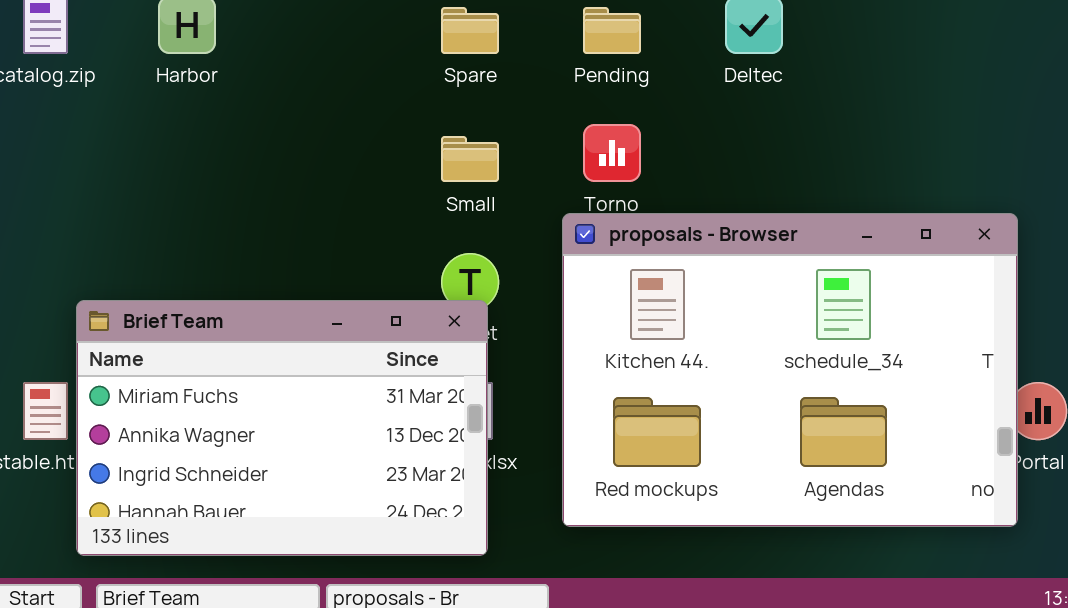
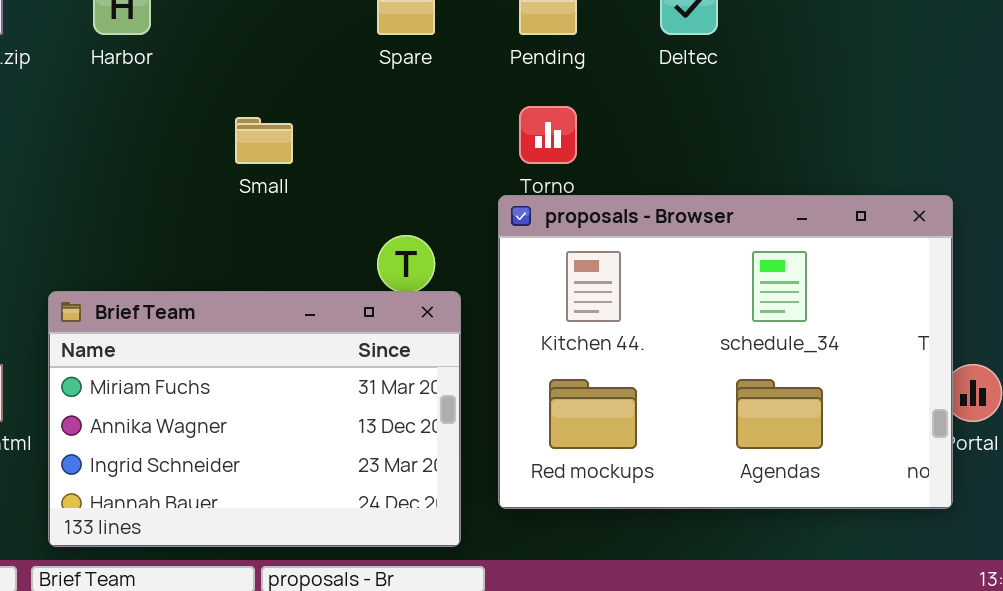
Small: [441,136,499,182] -> [235,117,293,164], moved
Brief Team: [76,300,488,556] -> [48,291,461,547], moved

